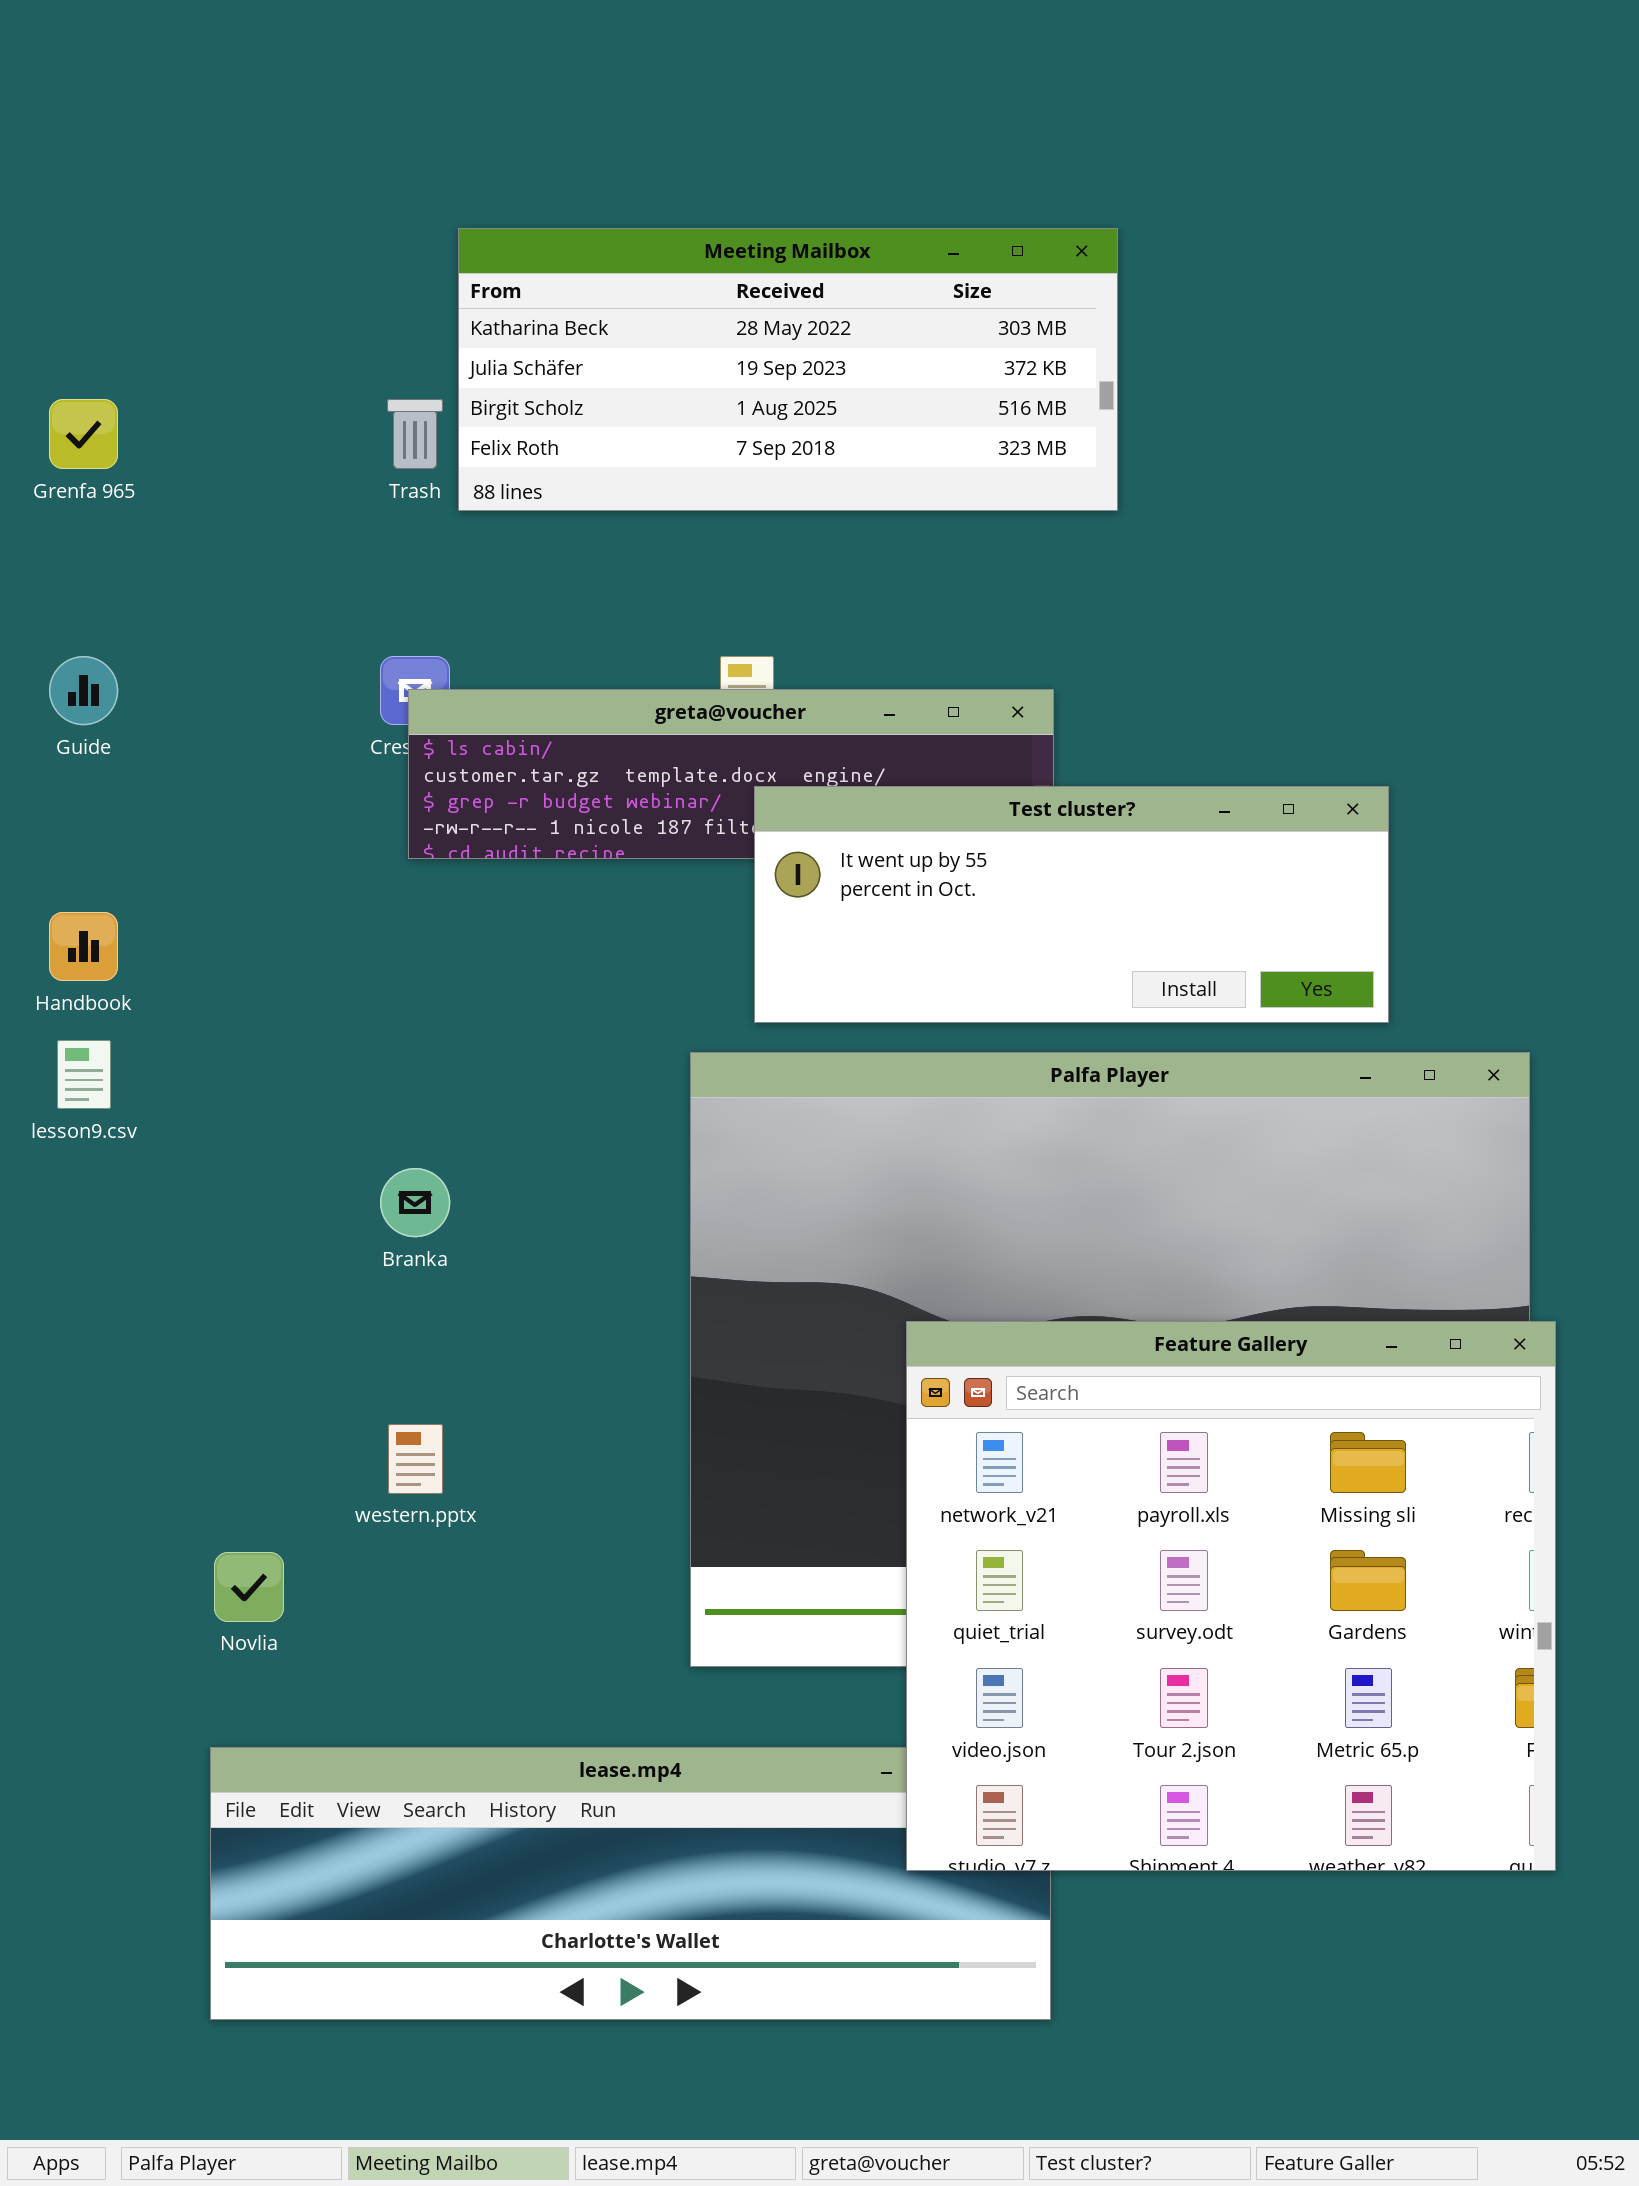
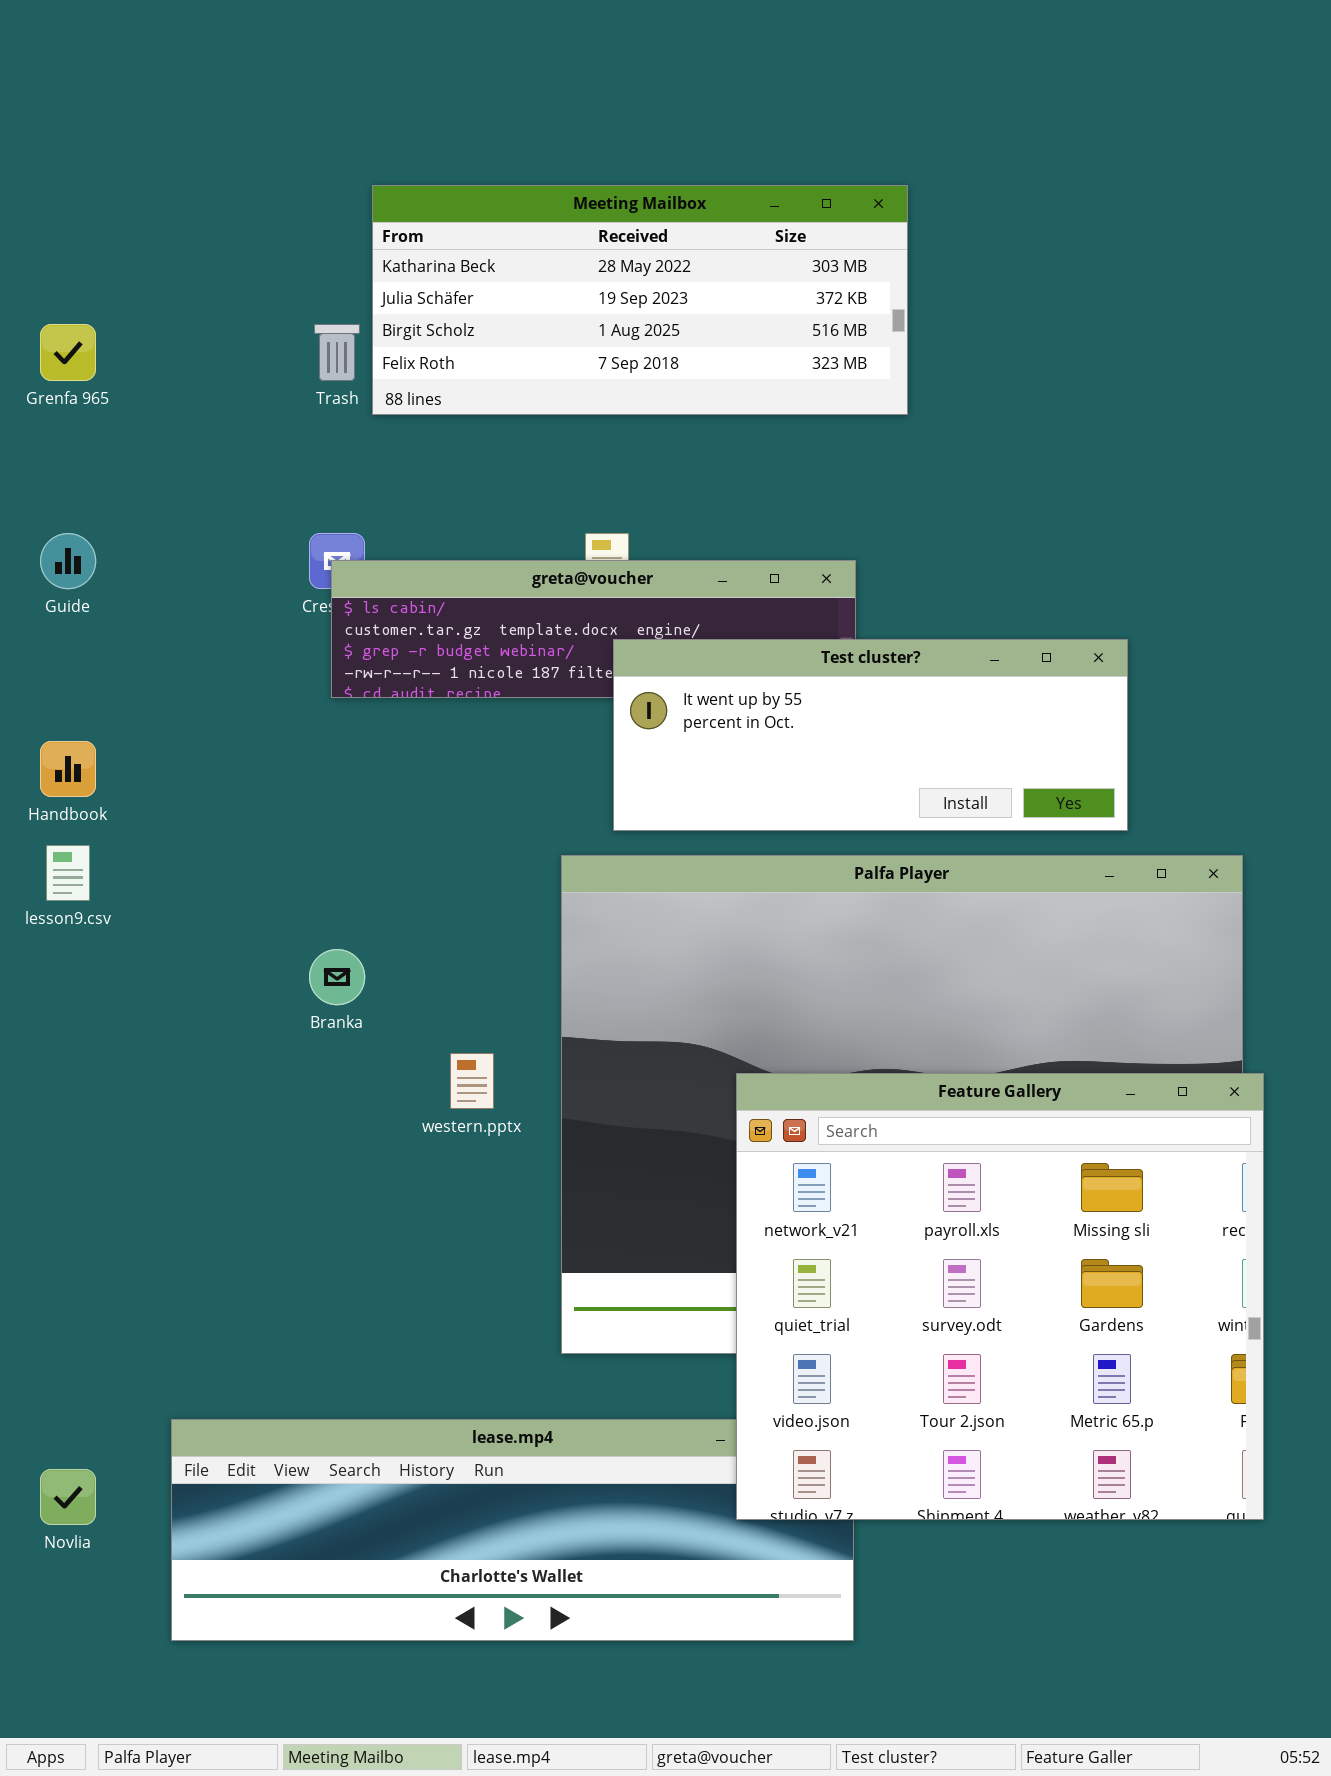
western.pptx: [388,1424,443,1494] -> [450,1053,494,1109], moved
Novlia: [214,1552,284,1622] -> [40,1469,96,1525], moved

